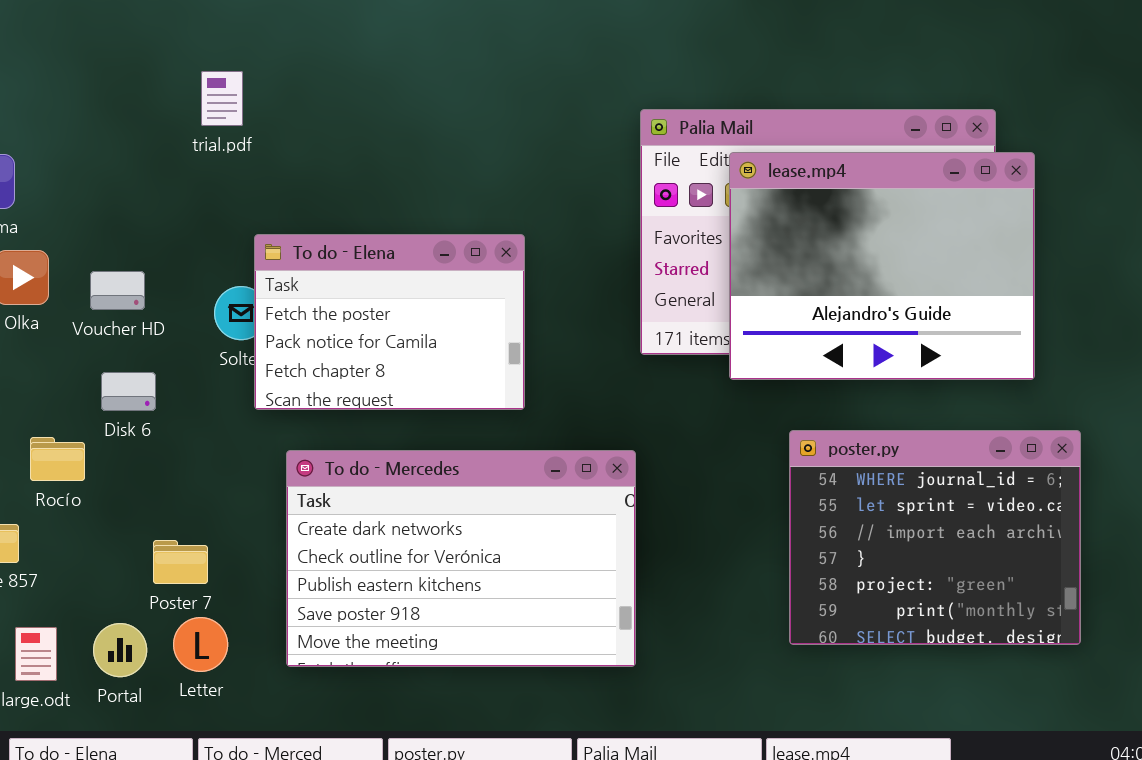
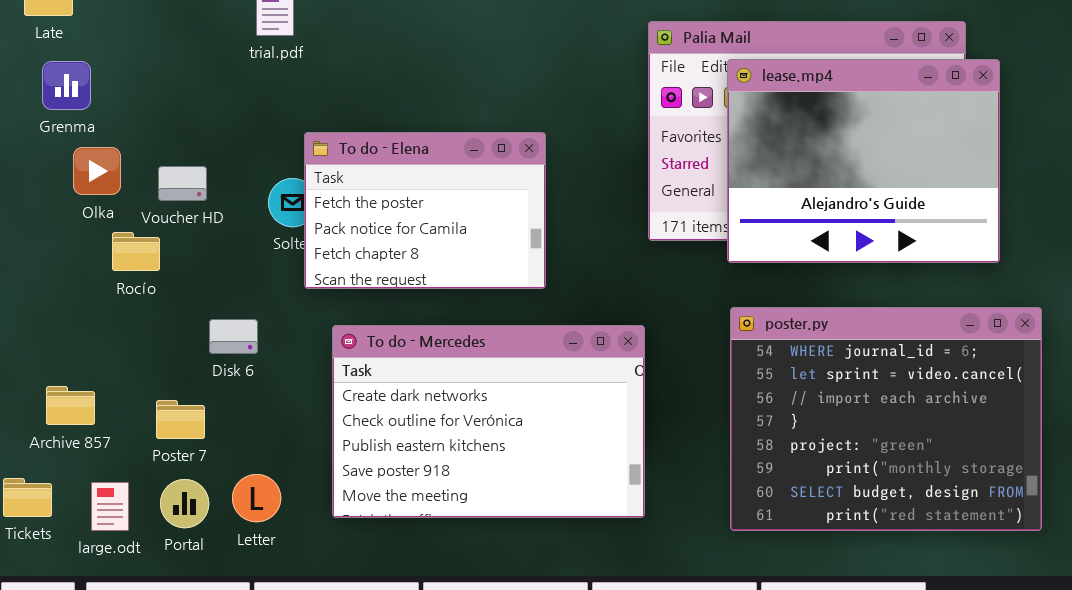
Disk 6: [101,372,156,411] -> [209,319,258,354], moved
poster.py: [789,430,1081,645] -> [730,307,1042,531], resized
Rocío: [30,437,85,481] -> [112,232,160,271], moved
Poster 7: [153,540,208,584] -> [156,400,205,439], moved

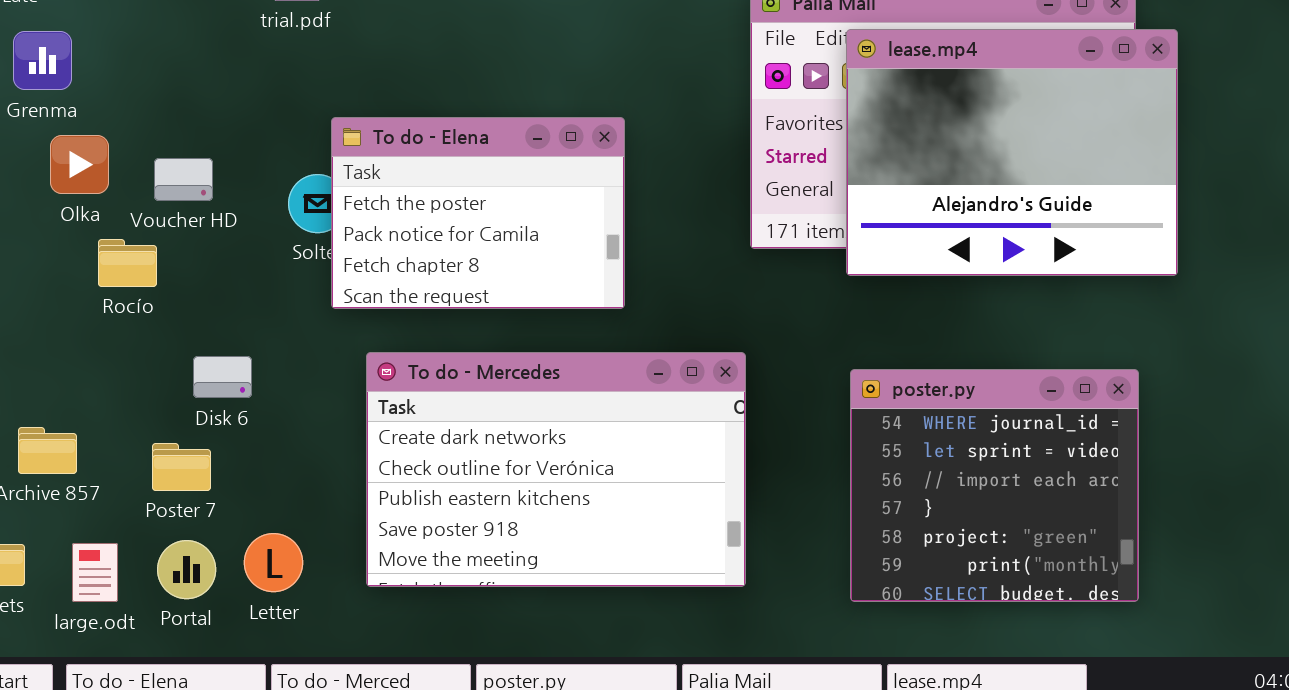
poster.py: [730,307,1042,531] -> [850,369,1139,602], resized
Disk 6: [209,319,258,354] -> [193,356,252,398], moved

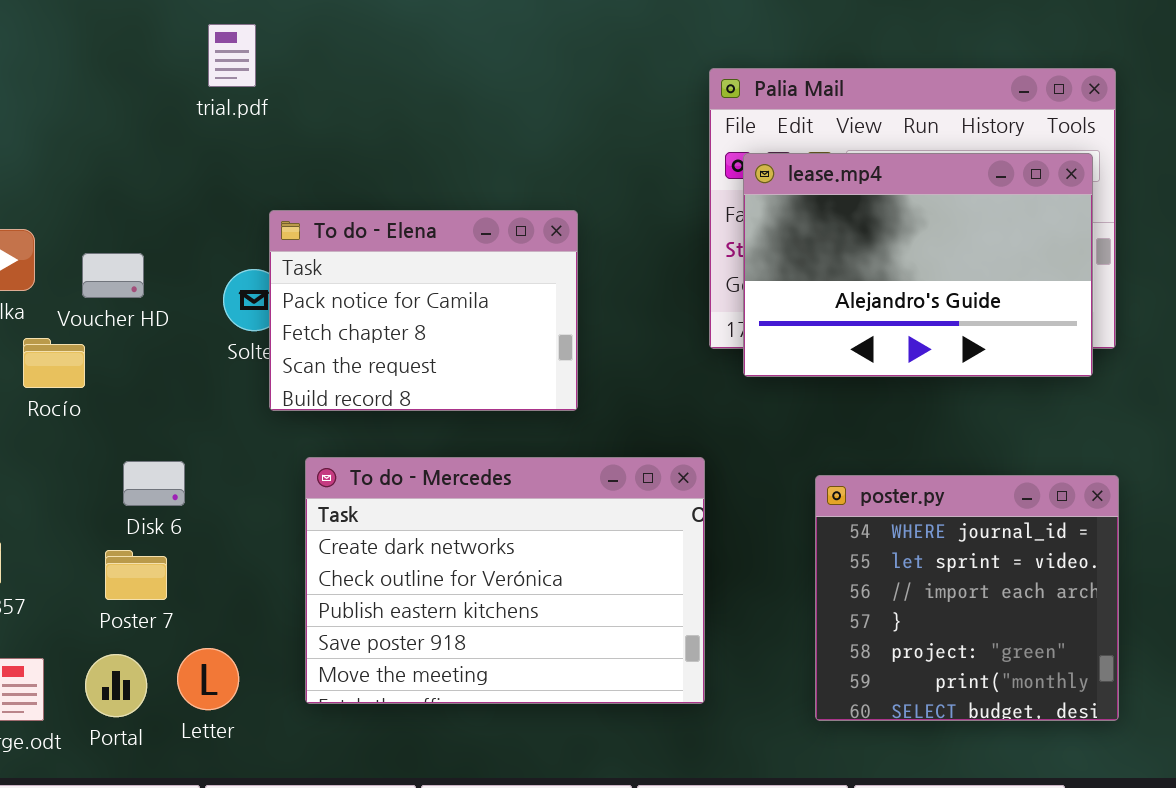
lease.mp4: [846,29,1178,276] -> [743,153,1093,377], moved, resized
To do - Elena: [331,117,625,309] -> [269,210,578,411], scrolled down 1 row
Poster 7: [152,443,211,491] -> [105,550,167,600], moved

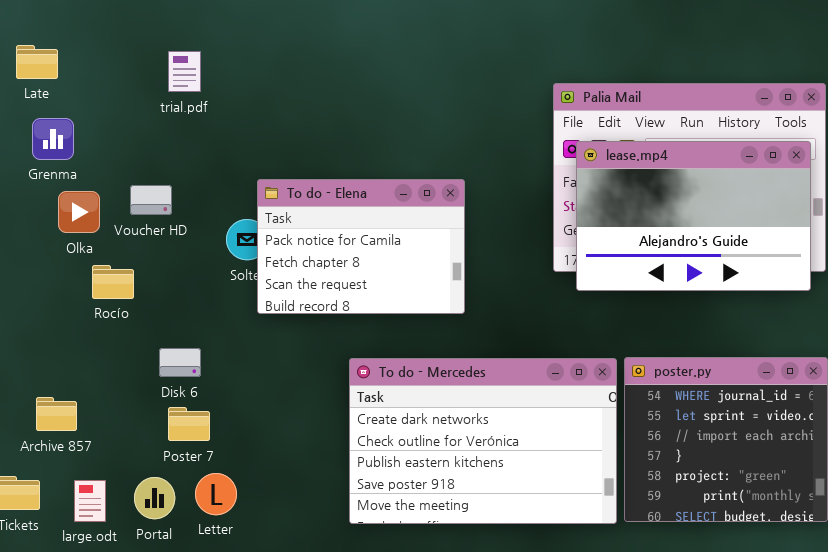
trial.pdf: [208,24,256,87] -> [168,51,201,92], moved
Voucher HD: [82,253,144,298] -> [130,185,172,215], moved
To do - Mercedes: [305,457,705,704] -> [349,358,617,524], moved
Poster 7: [105,550,167,600] -> [168,407,210,441], moved

